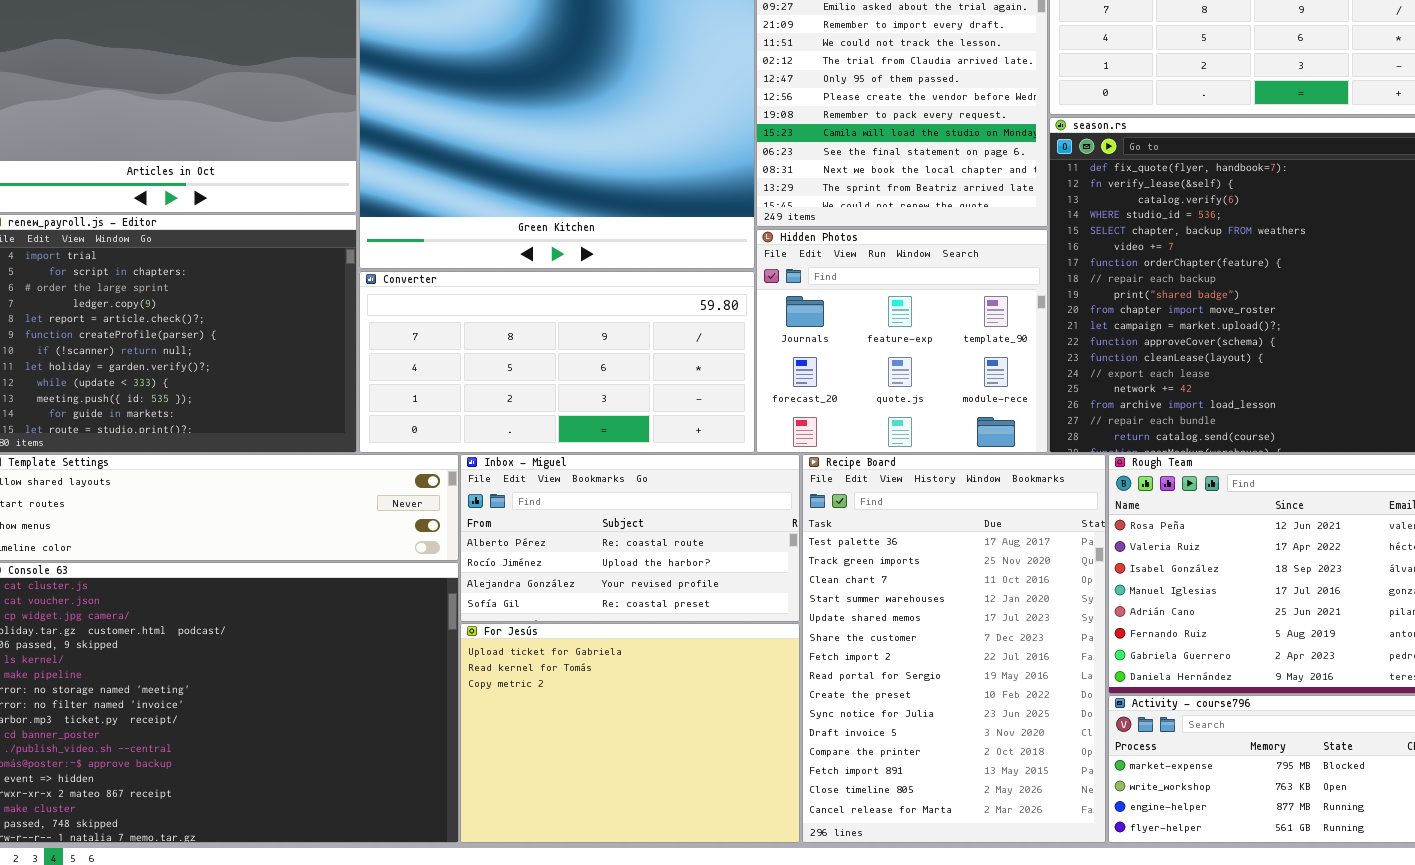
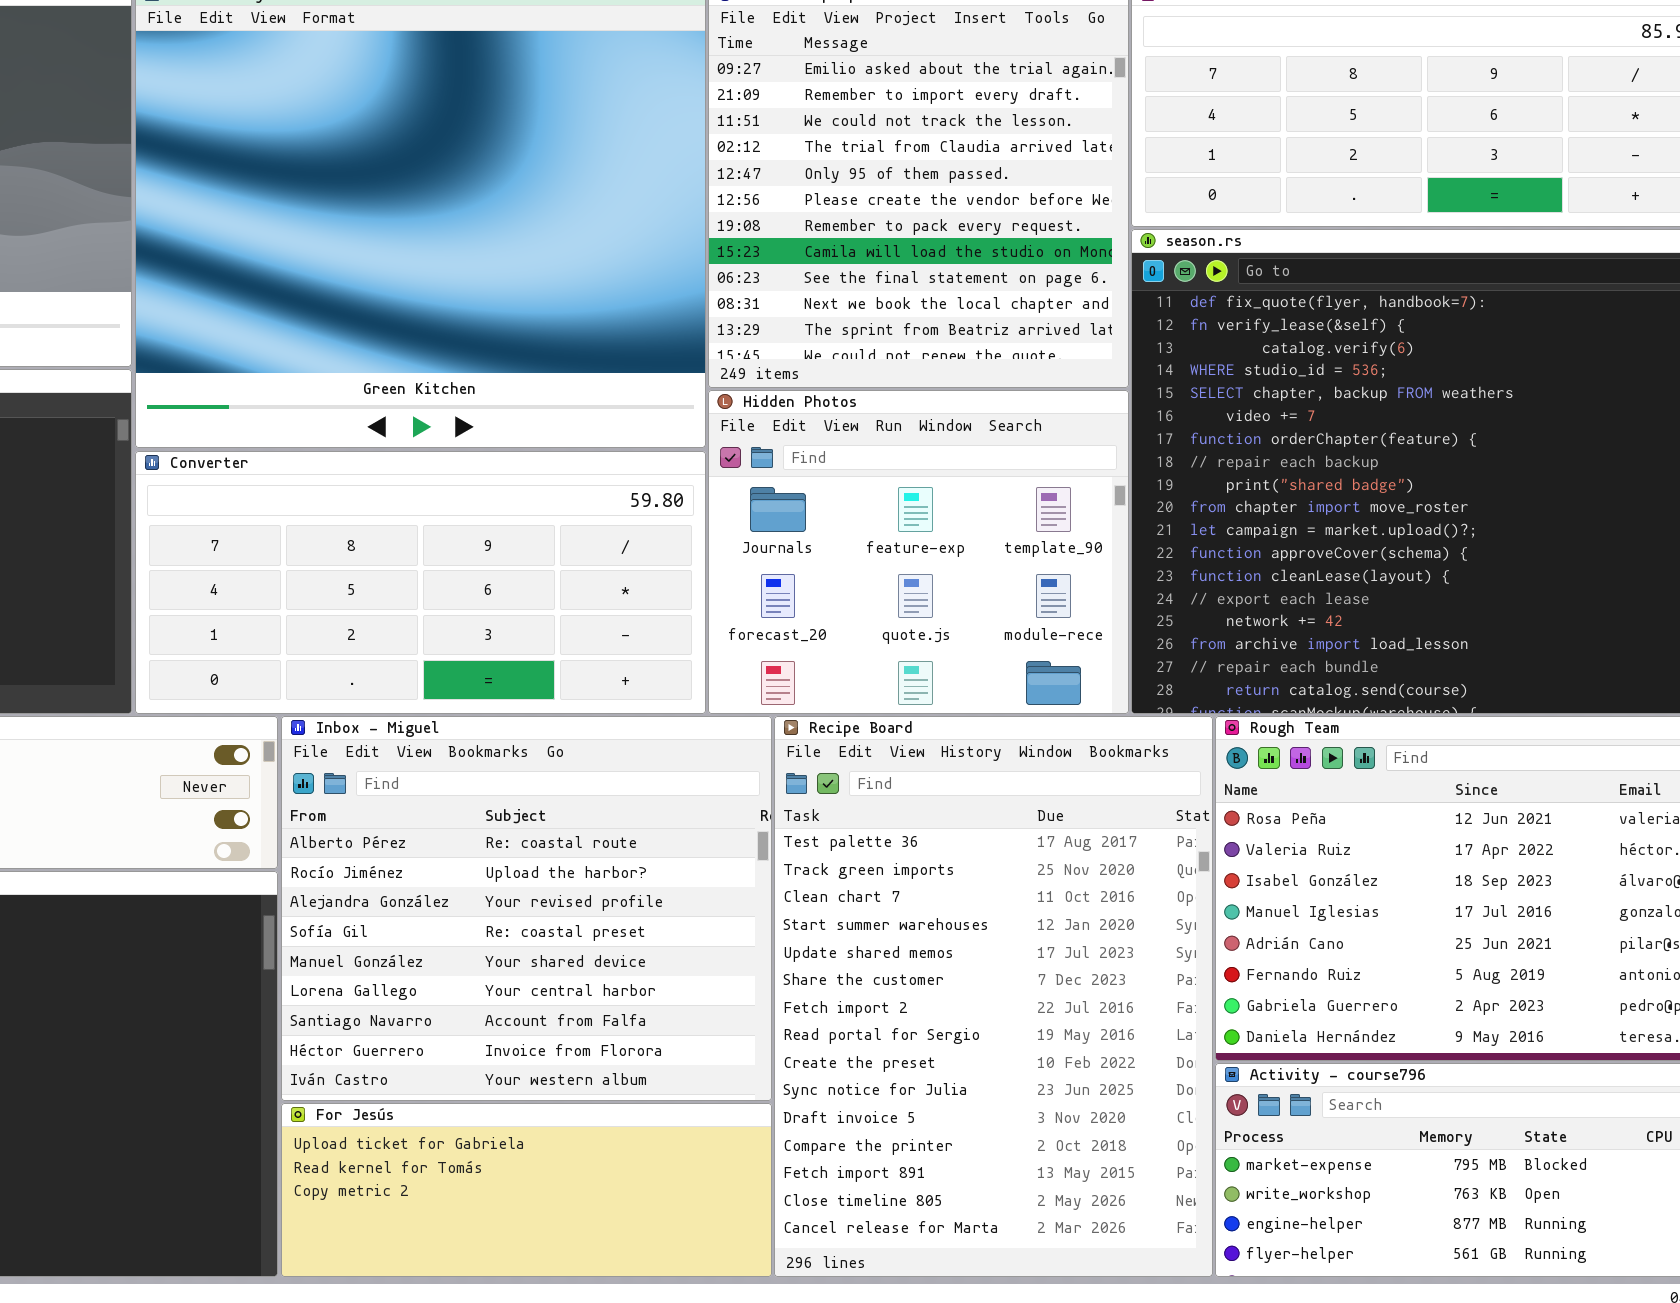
Inbox - Miguel: [460,454,800,622] -> [281,716,772,1101], resized
For Jesús: [460,623,800,843] -> [281,1103,772,1277], resized

